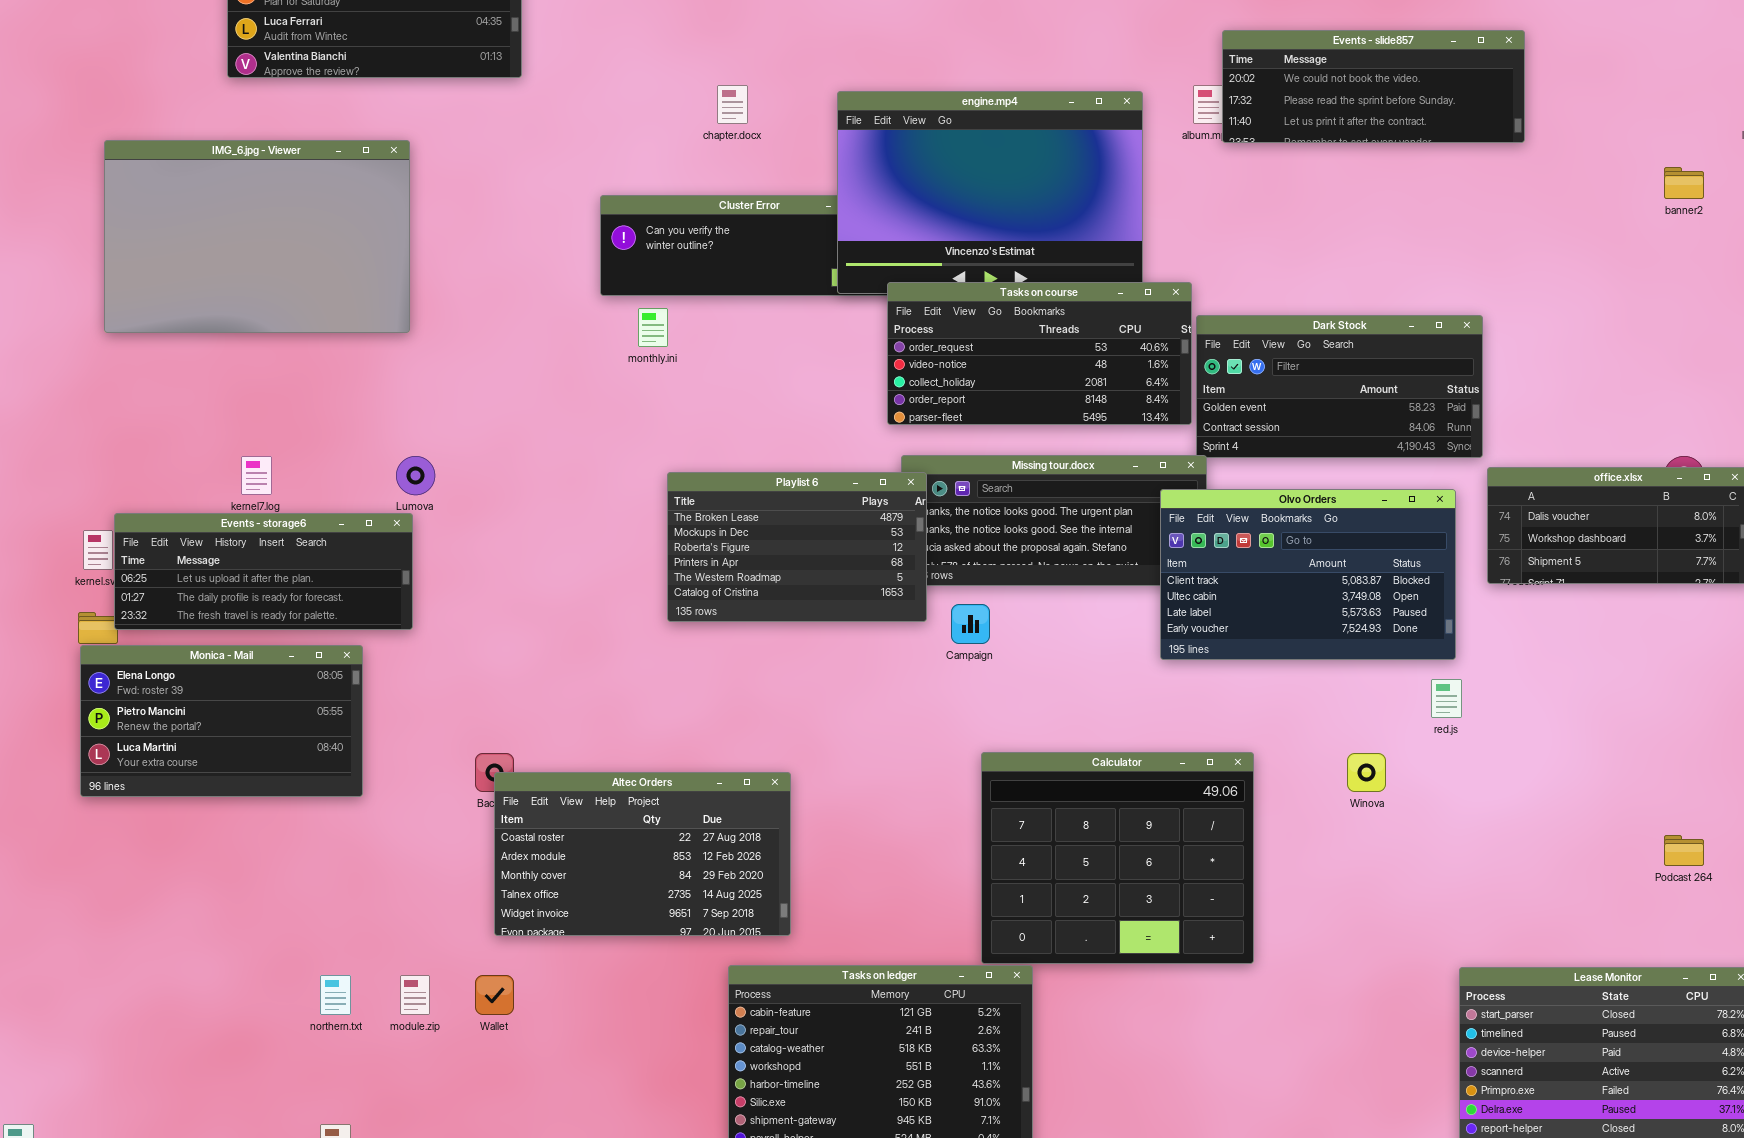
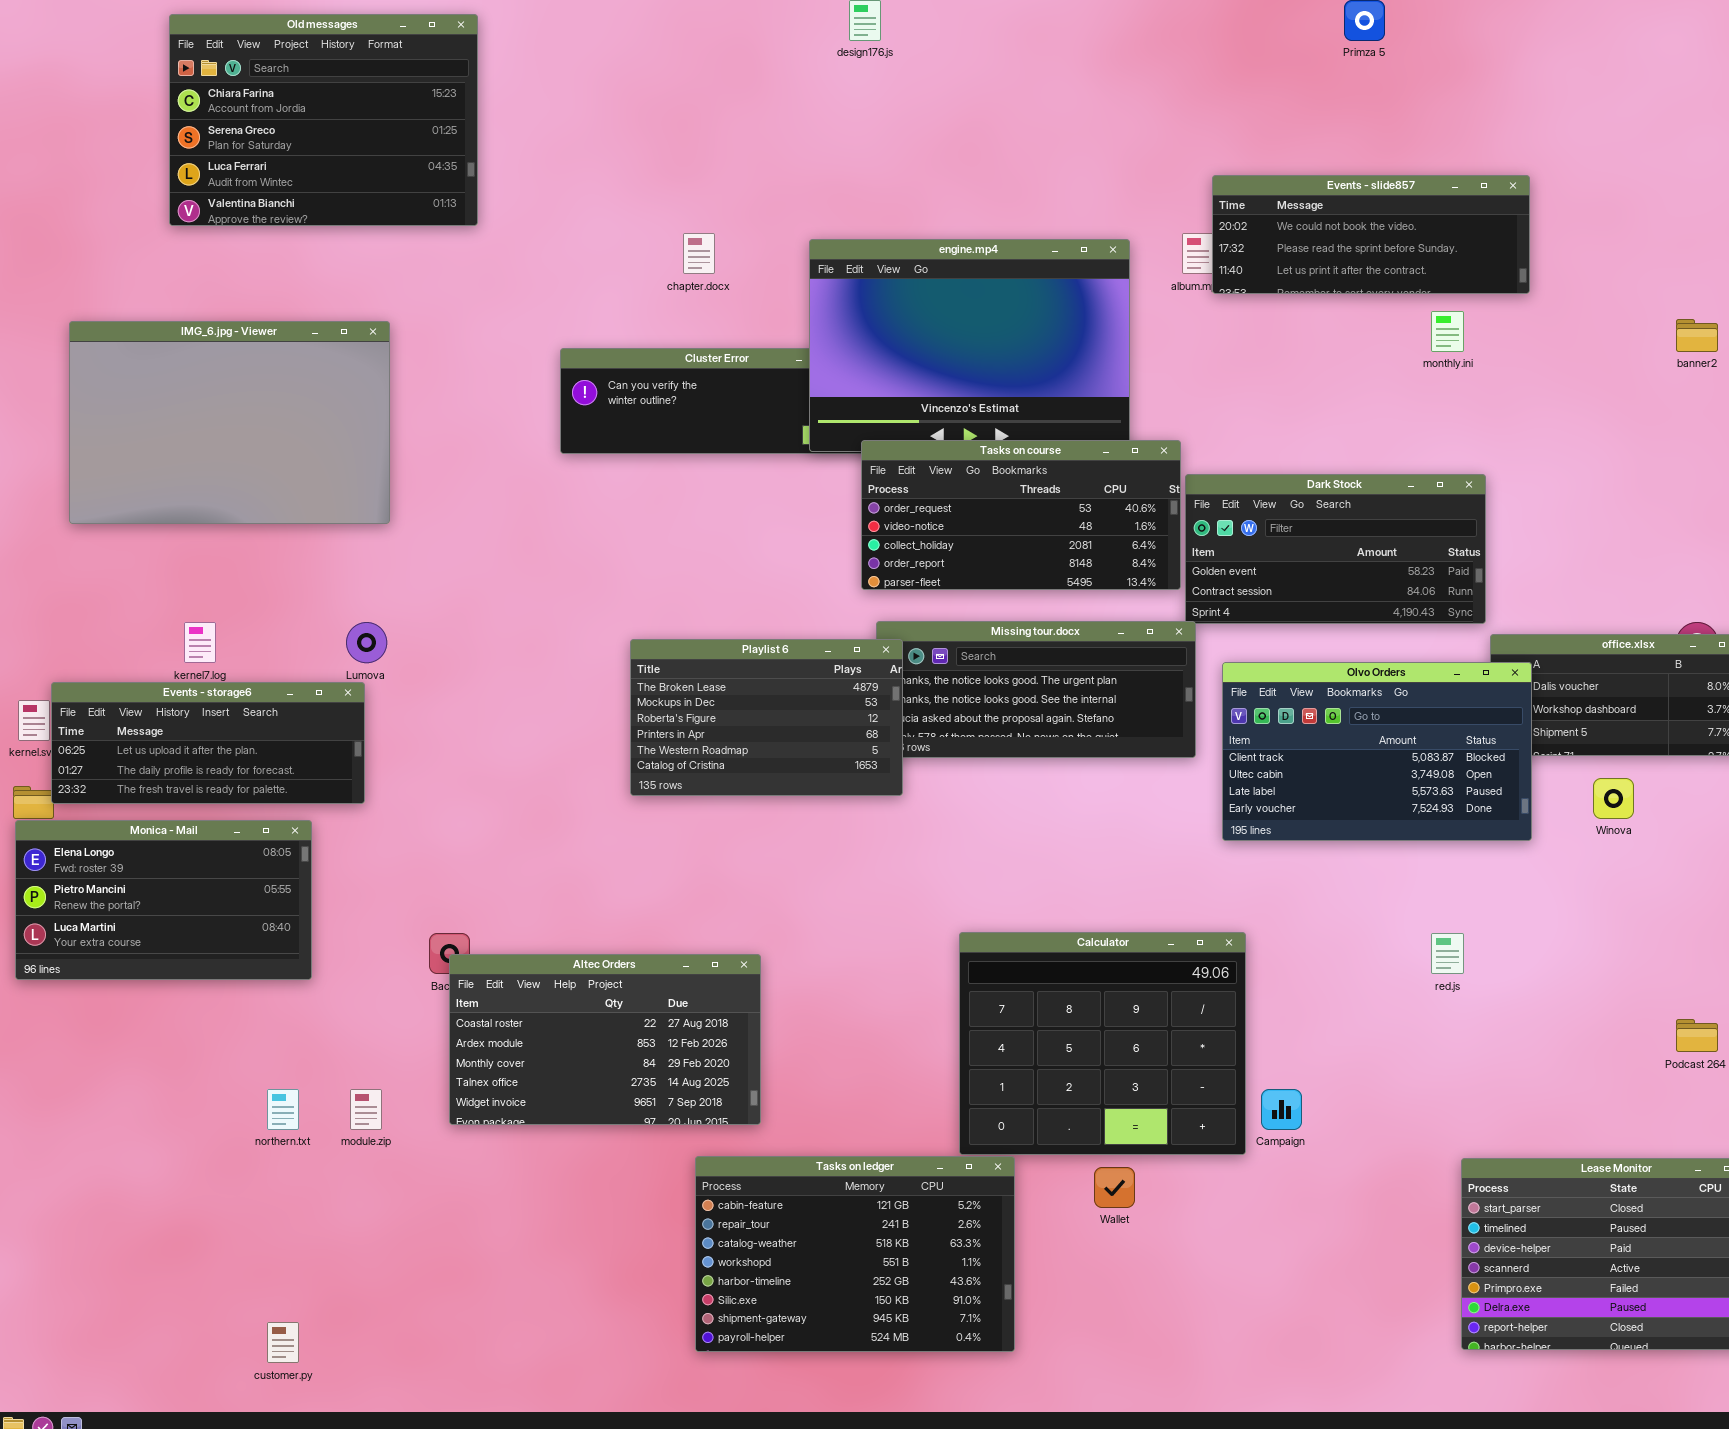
IMG_6.jpg - Viewer: [104,140,410,333] -> [69,321,390,524], moved
monthly.ini: [638,308,668,347] -> [1431,311,1464,352], moved
Olvo Orders: [1160,489,1456,660] -> [1222,662,1532,841], moved
Campaign: [951,604,990,644] -> [1261,1089,1302,1130], moved
red.js: [1431,679,1462,718] -> [1431,933,1464,974], moved
Winova: [1347,753,1386,792] -> [1593,778,1634,819], moved
northern.txt: [320,975,351,1015] -> [267,1089,299,1130], moved
module.zip: [400,975,430,1015] -> [350,1089,382,1130], moved
Wallet: [475,975,514,1015] -> [1094,1167,1135,1208], moved

